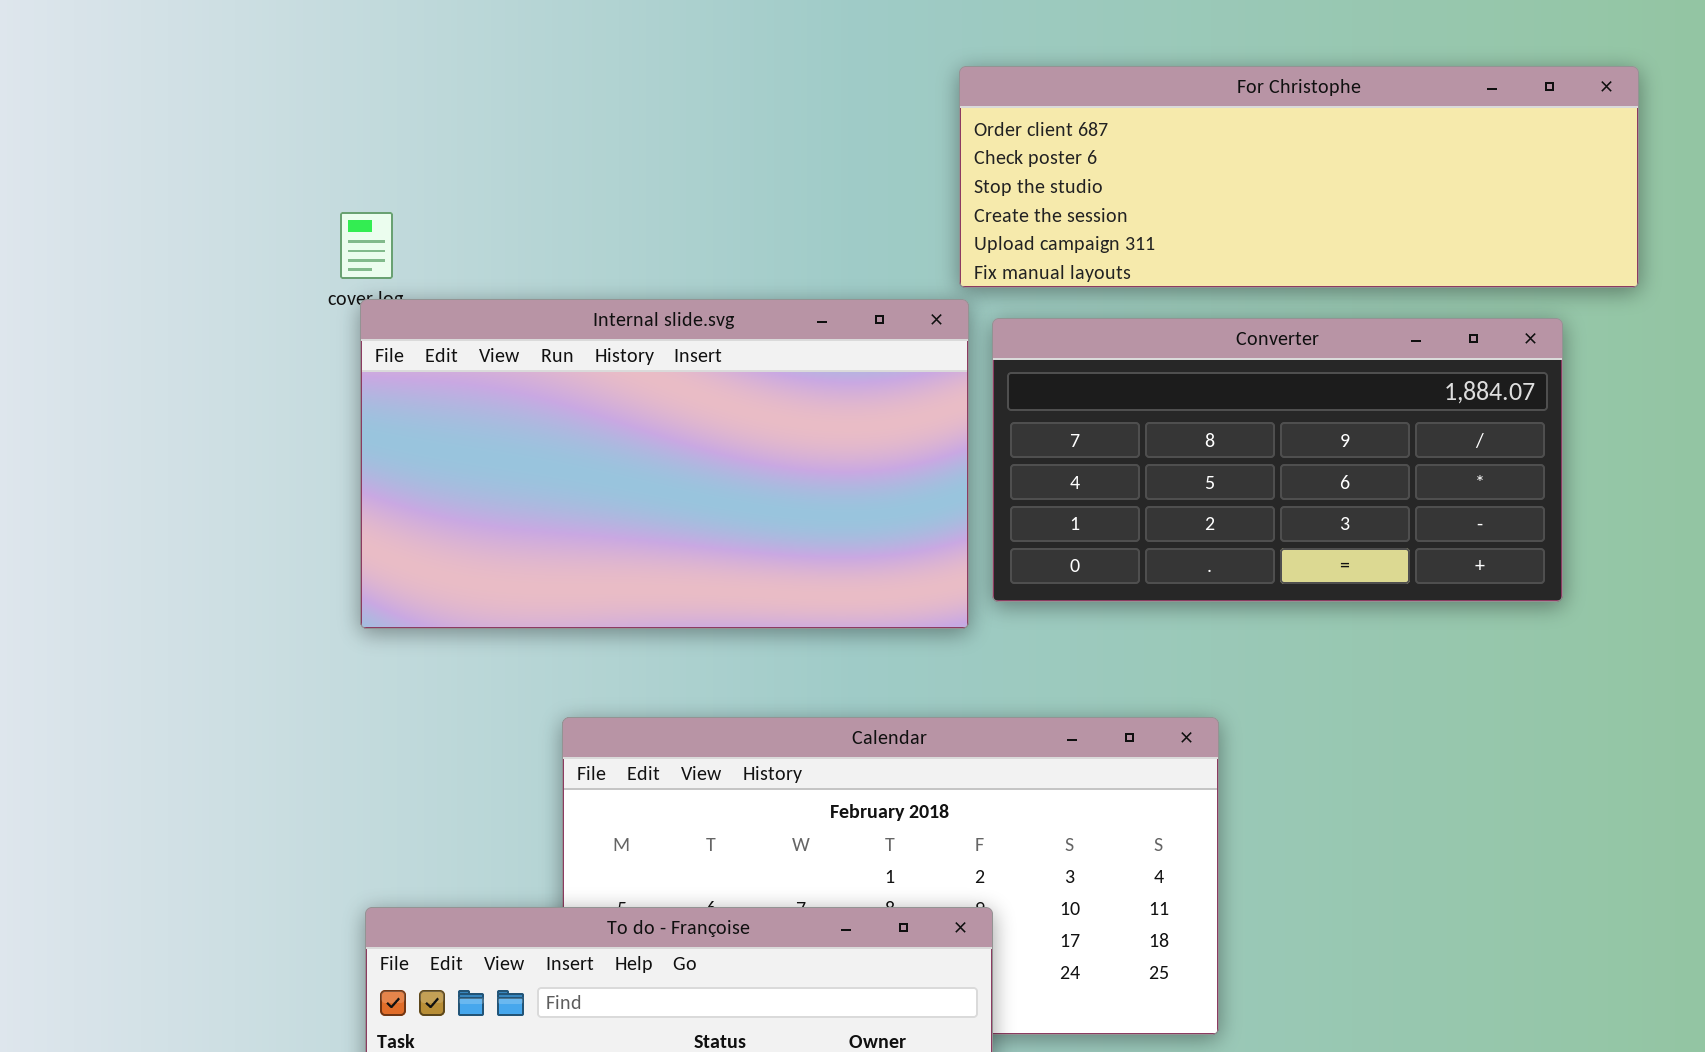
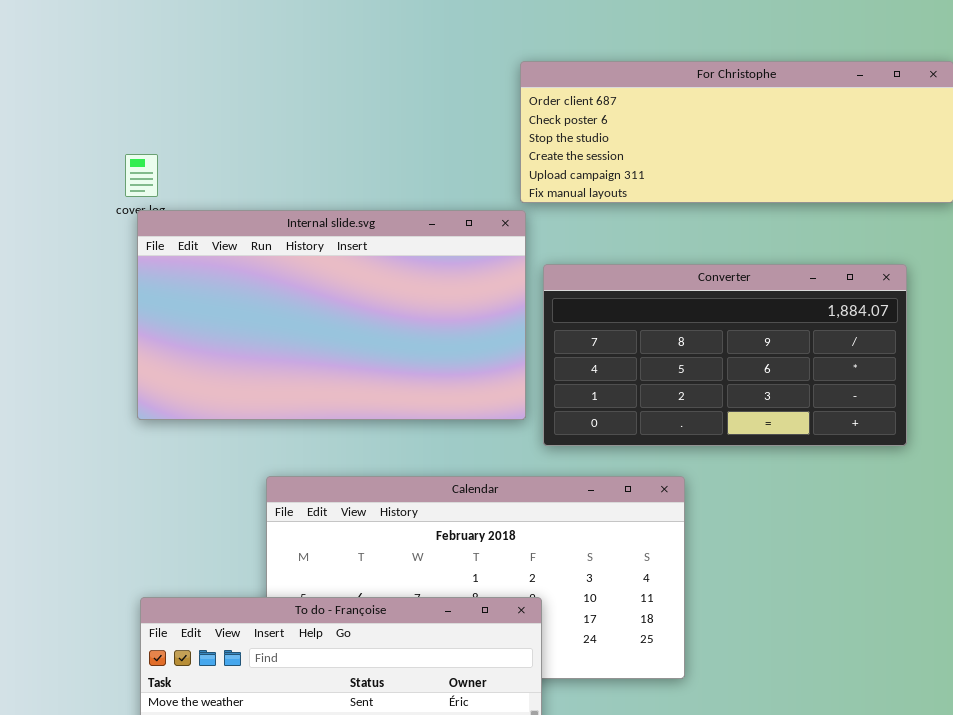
Converter: [992,318,1563,602] -> [543,264,907,446], moved

